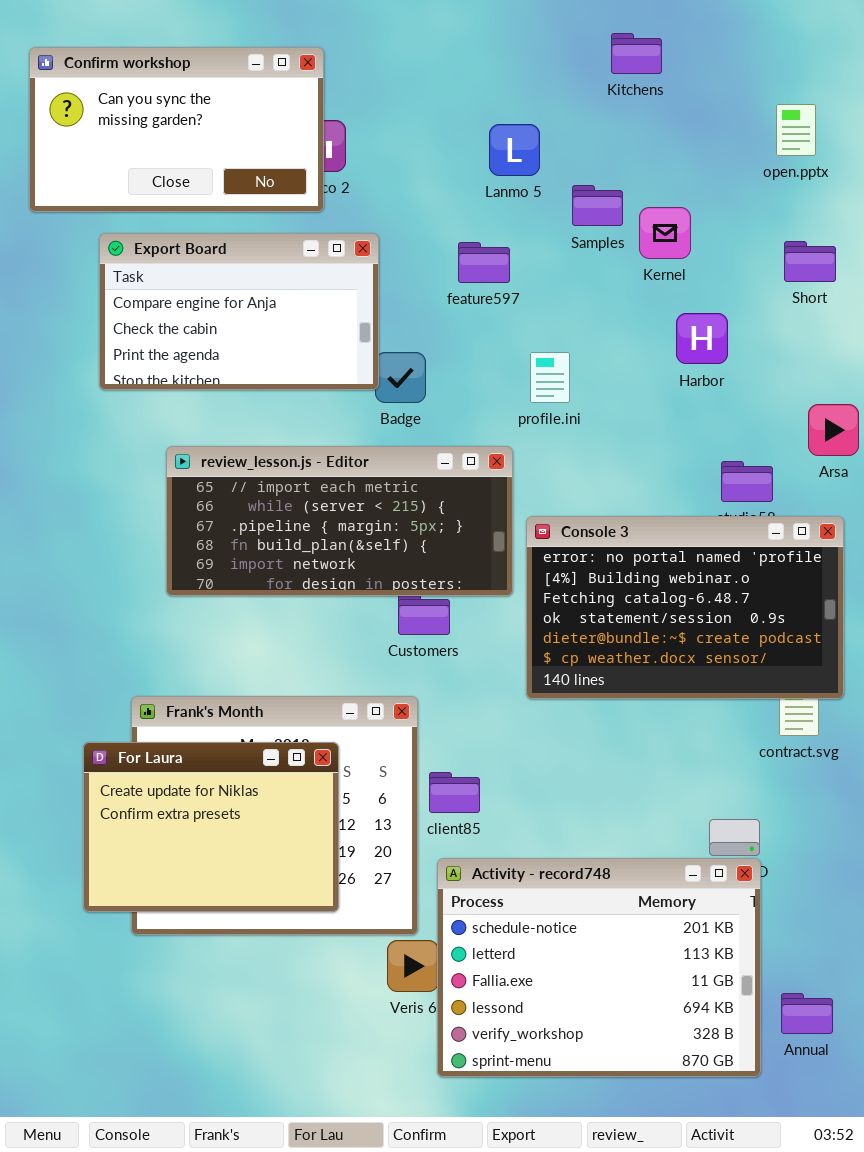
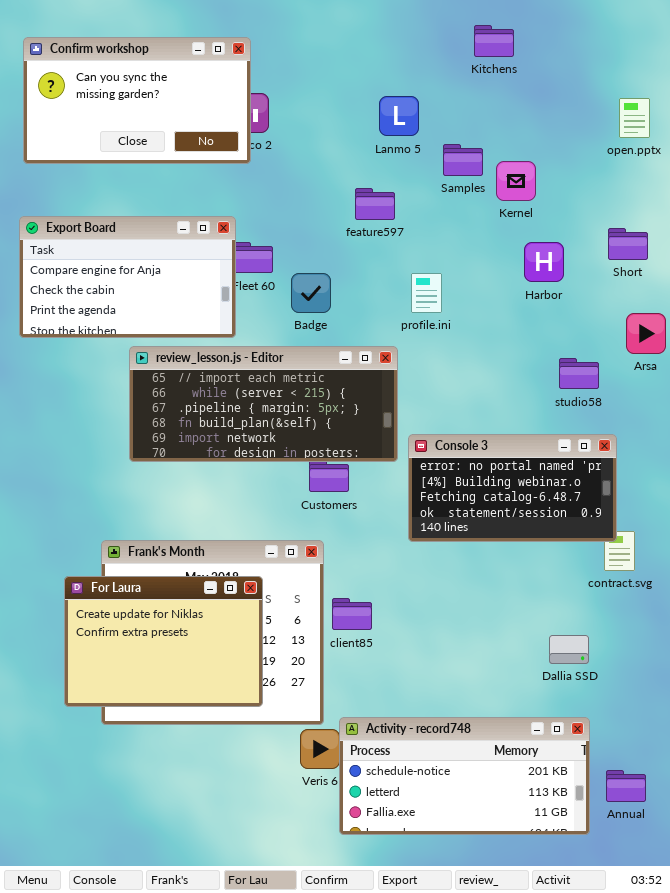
open.pptx: [776,104,816,156] -> [619,98,650,138], moved
Export Board: [99,233,379,390] -> [19,216,236,338], moved
Short: [784,241,836,282] -> [608,228,648,260], moved
Console 3: [526,516,844,699] -> [408,434,617,542], resized
Activity - record748: [437,858,761,1077] -> [339,717,590,835], resized

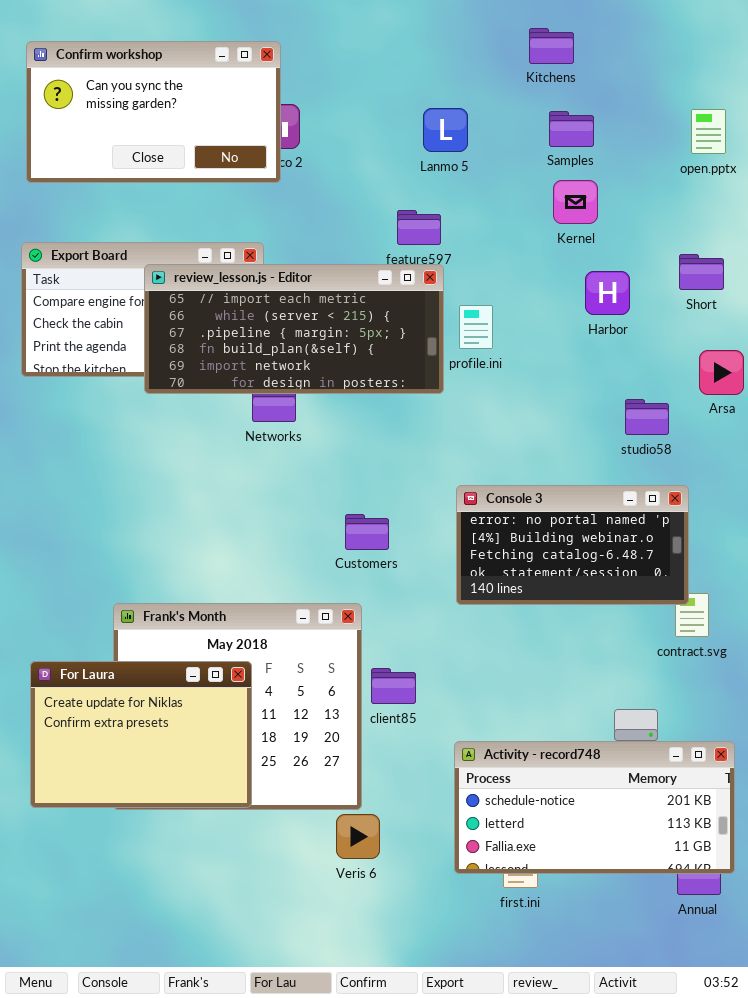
Samples: [443,144,483,176] -> [549,111,594,147], moved
review_lesson.js - Editor: [129,346,398,462] -> [144,264,444,394], moved
For Laura: [64,576,263,707] -> [30,661,252,808], moved
Activity - record748: [339,717,590,835] -> [454,741,735,874], moved

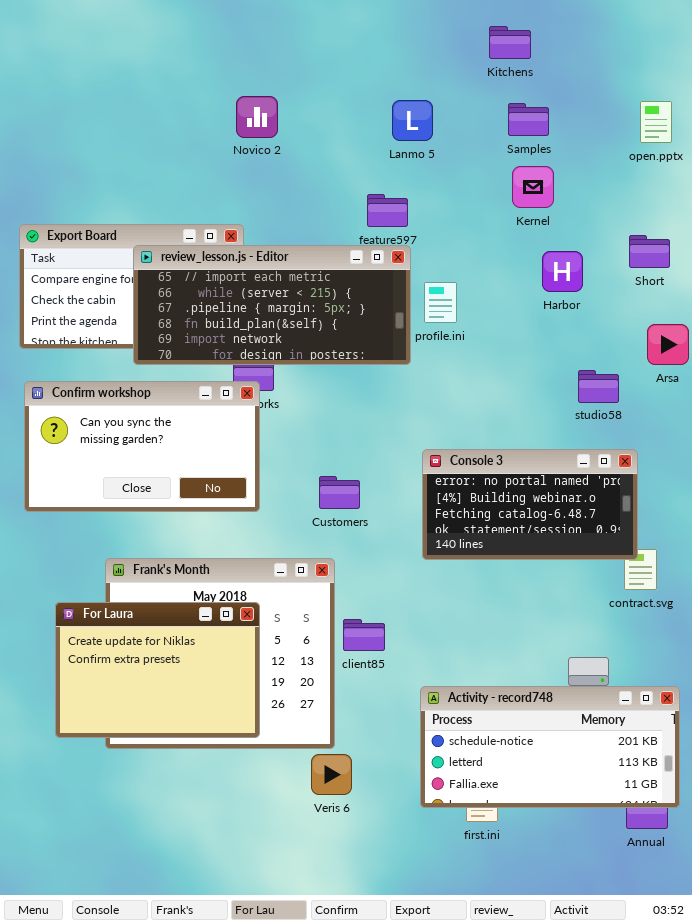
Confirm workshop: [26,41,281,183] -> [24,381,260,512], moved
For Laura: [30,661,252,808] -> [55,602,260,738], moved

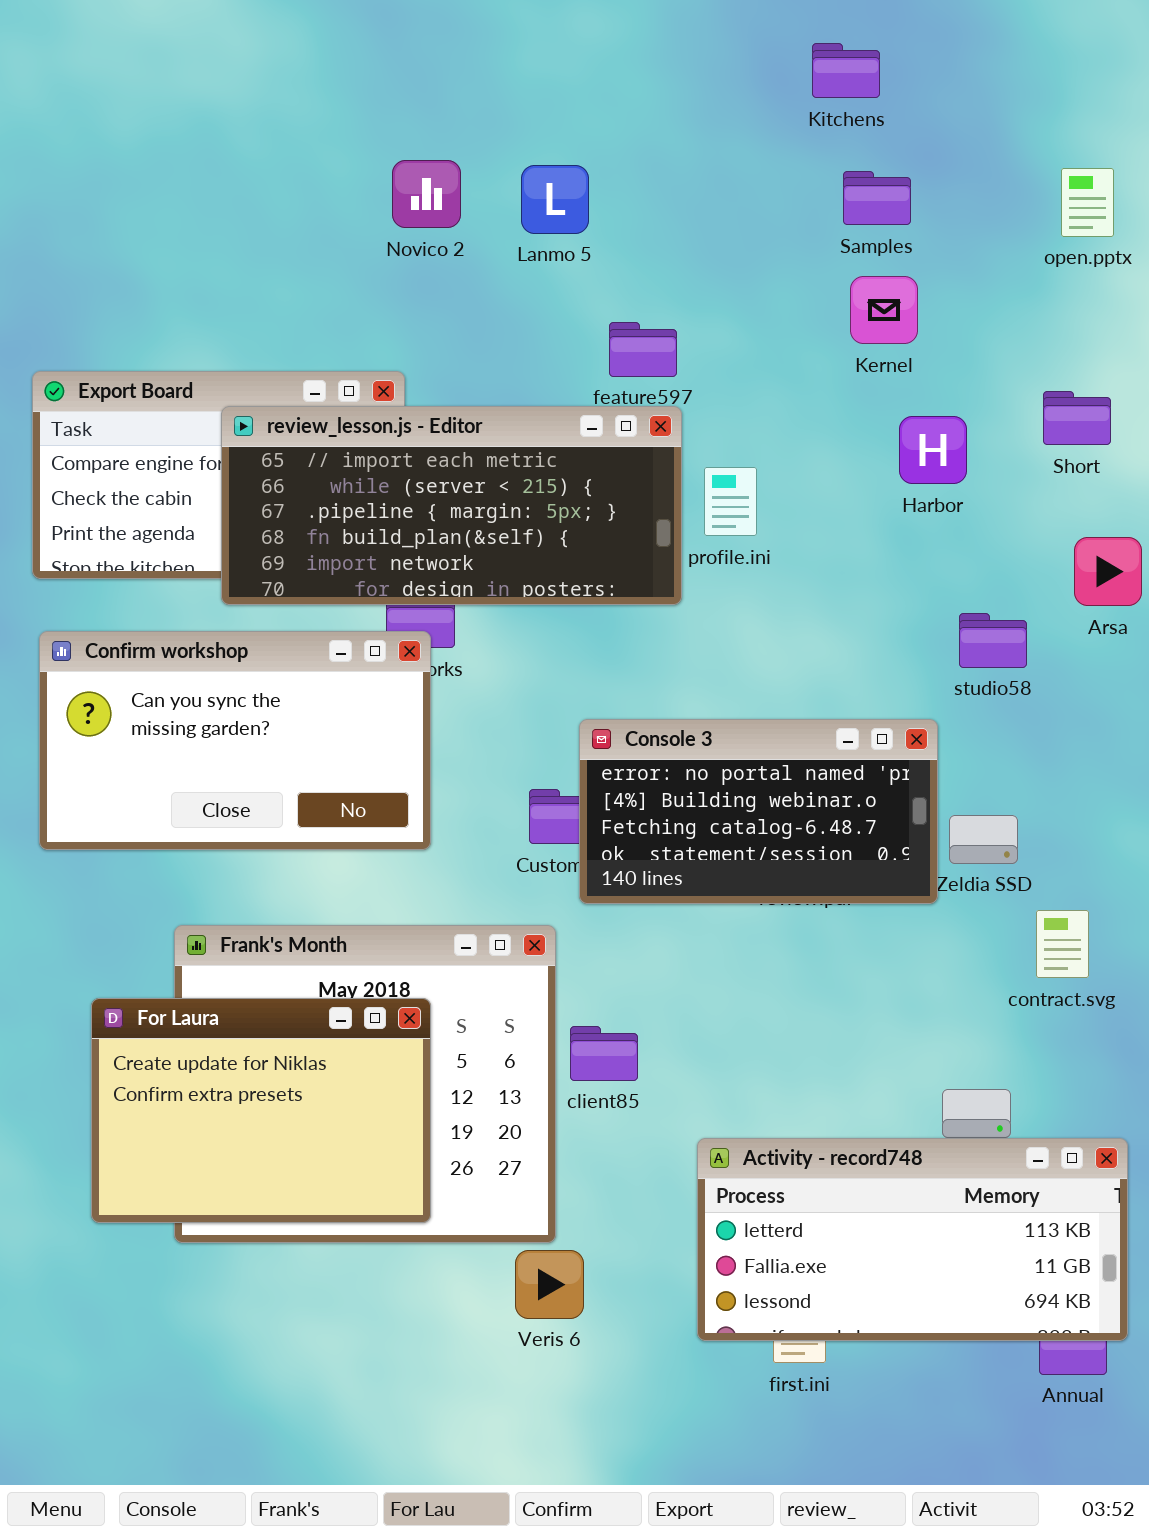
Lanmo 5: [392,100,433,141] -> [521,165,589,234], moved
Console 3: [422,449,638,560] -> [579,719,938,904], moved
Activity - record748: [420,686,680,808] -> [697,1138,1128,1341], scrolled down 1 row

